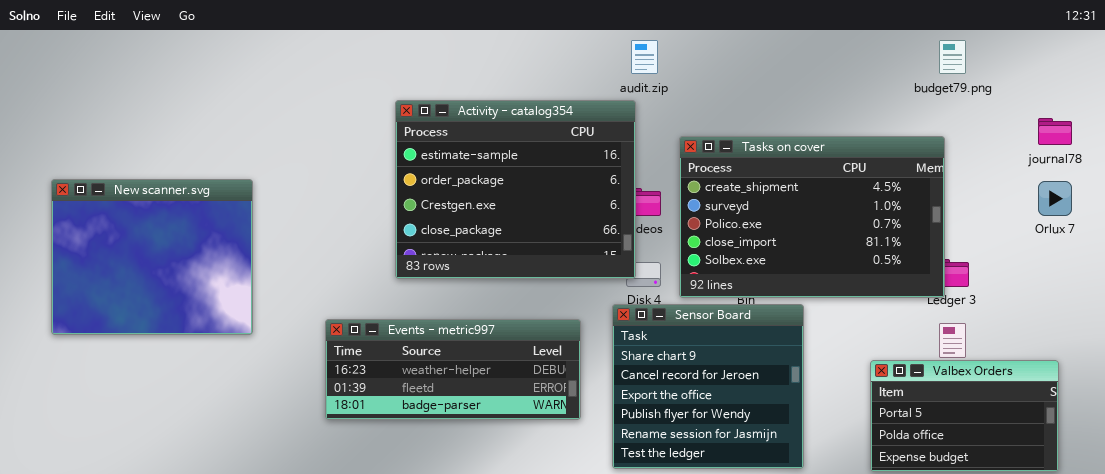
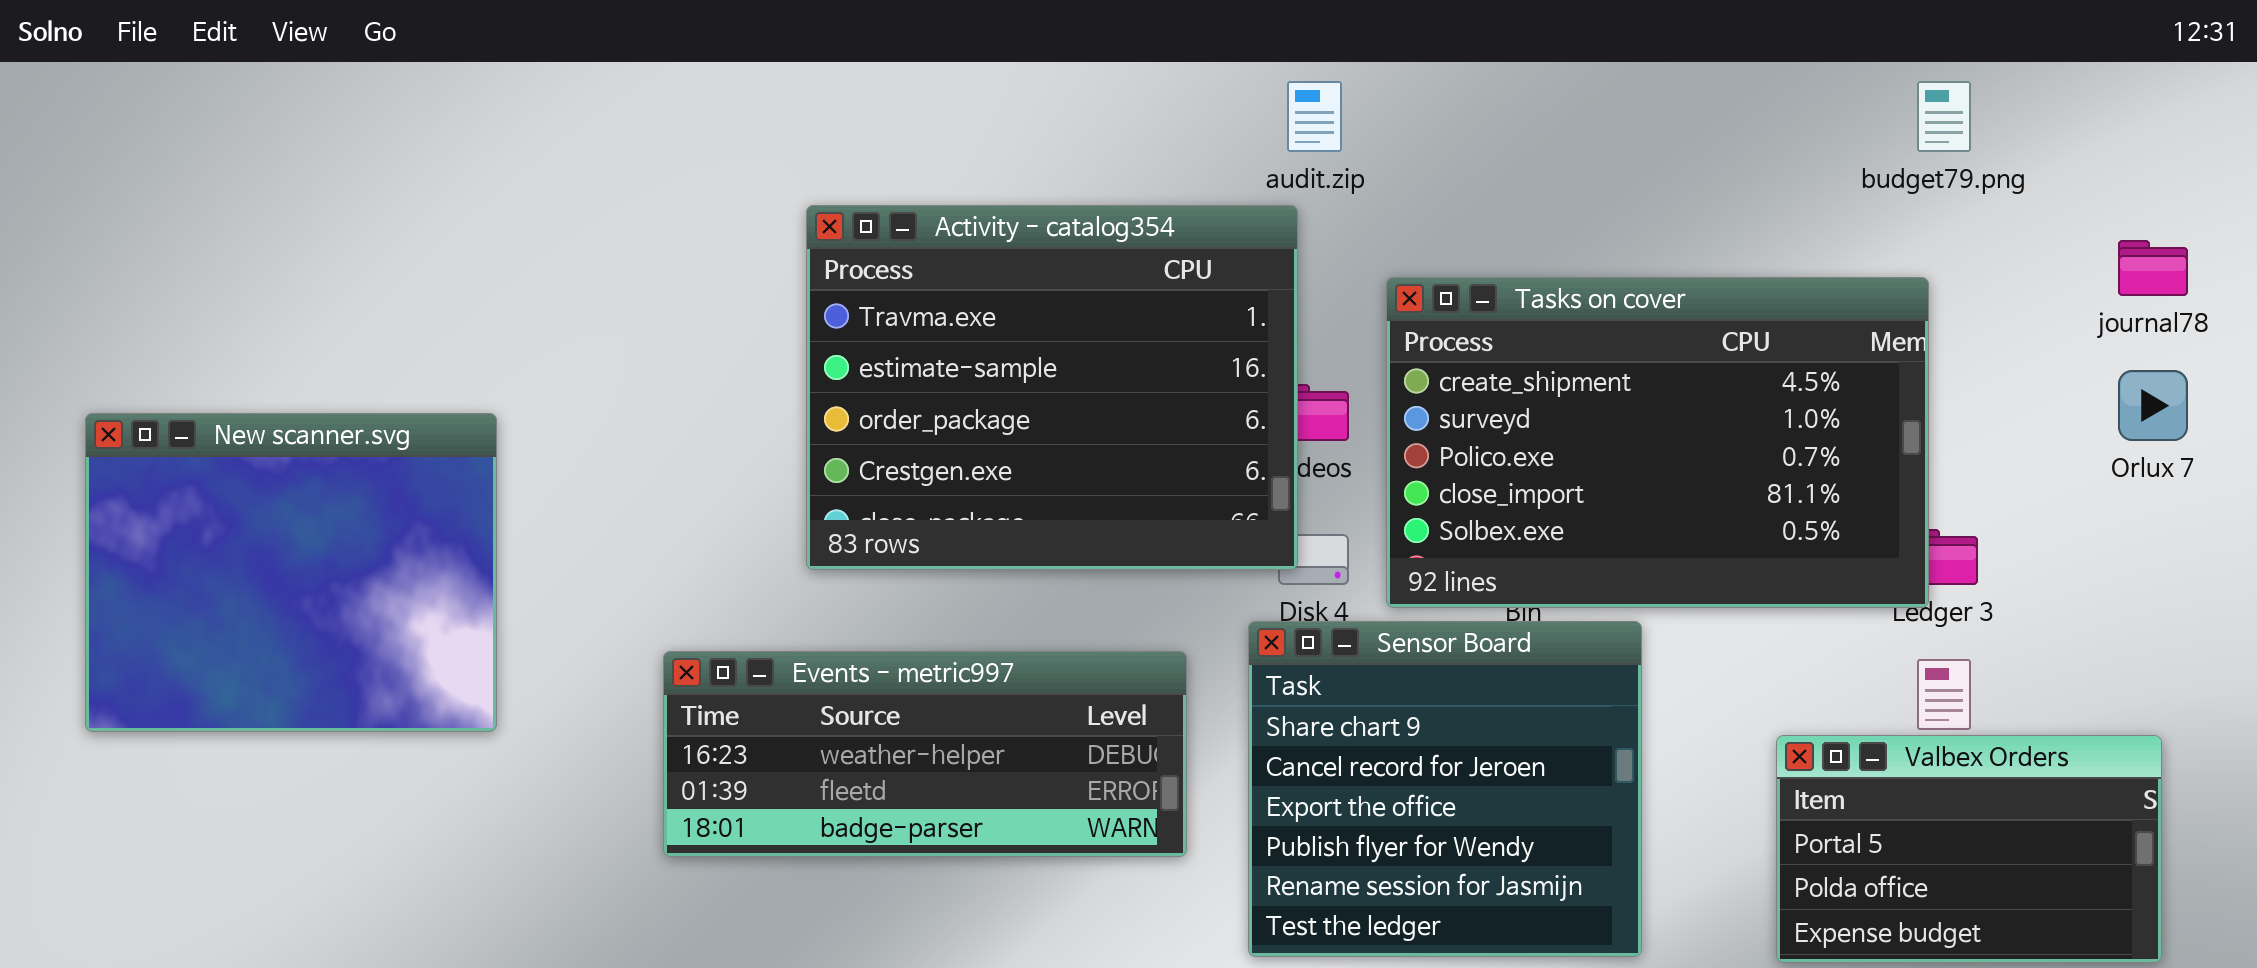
Activity - catalog354: [395,100,636,279] -> [806,205,1298,570], scrolled up 1 row
New scanner.svg: [51,179,253,335] -> [85,413,497,732], moved

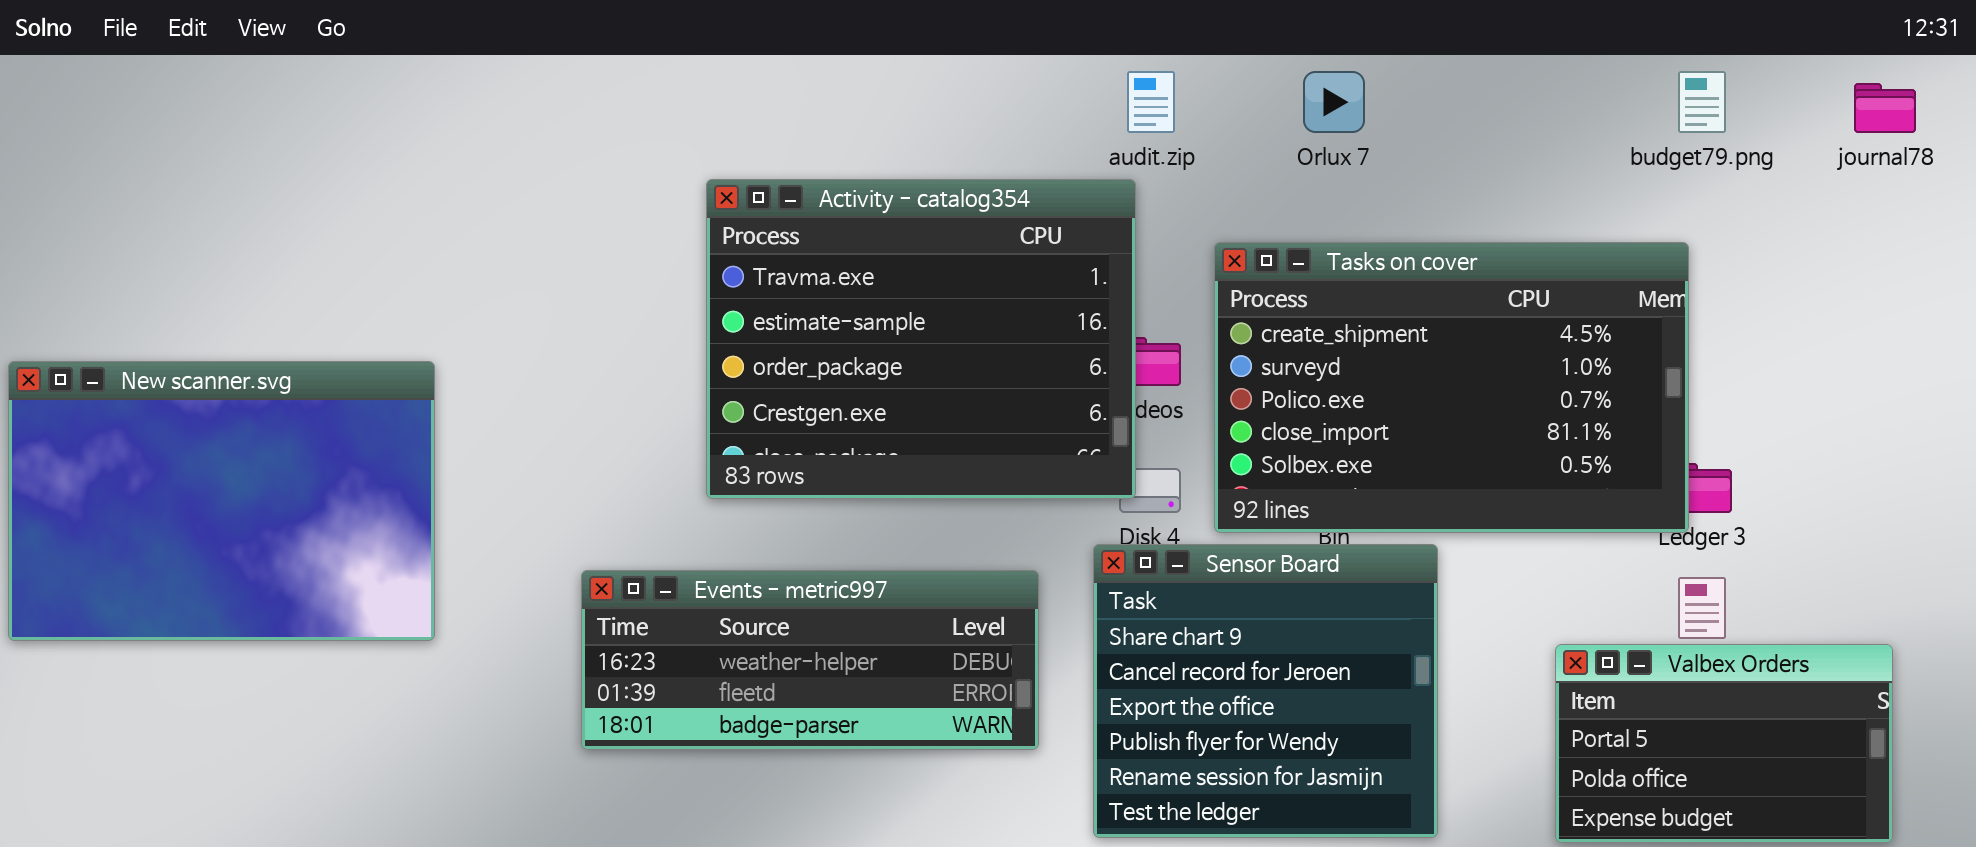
journal78: [2118,240,2188,296] -> [1854,83,1916,133], moved
Orlux 7: [2118,370,2188,441] -> [1303,71,1365,133], moved
New scanner.svg: [85,413,497,732] -> [8,361,435,641], resized

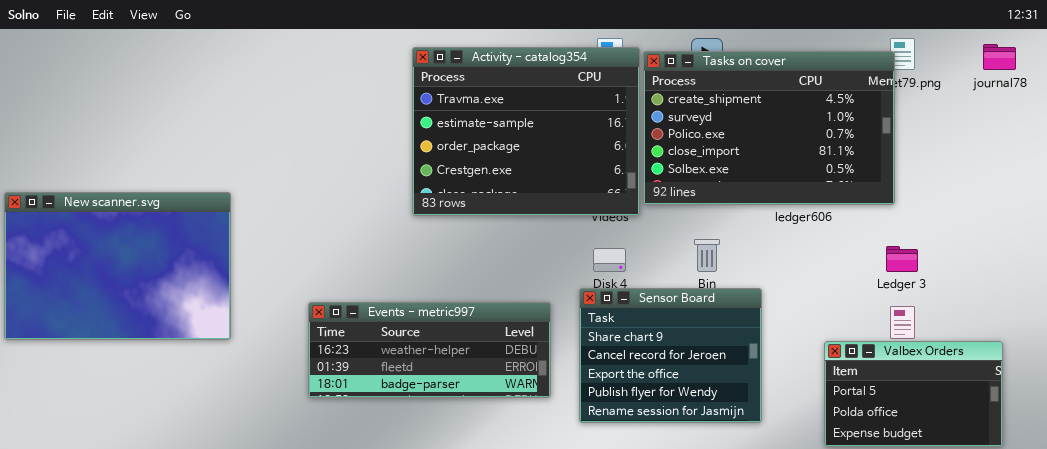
Activity - catalog354: [706,179,1136,499] -> [412,47,640,216], moved
Tasks on cover: [1214,242,1689,533] -> [643,51,895,205], moved
Sensor Board: [1093,544,1438,838] -> [579,288,762,423], resized

